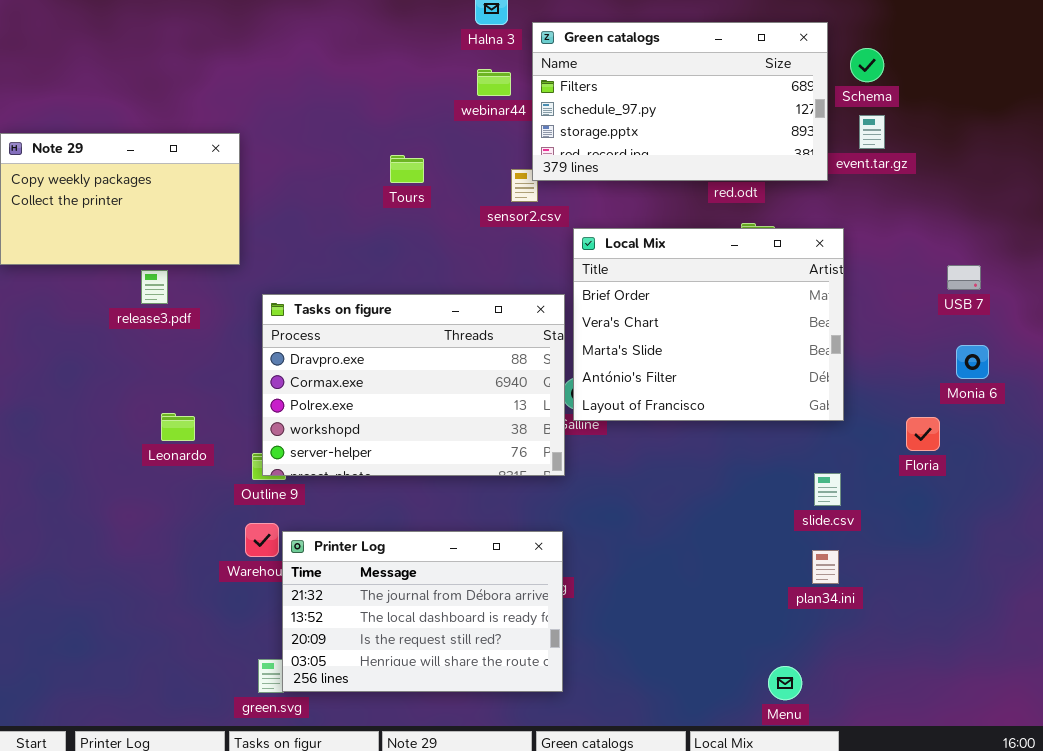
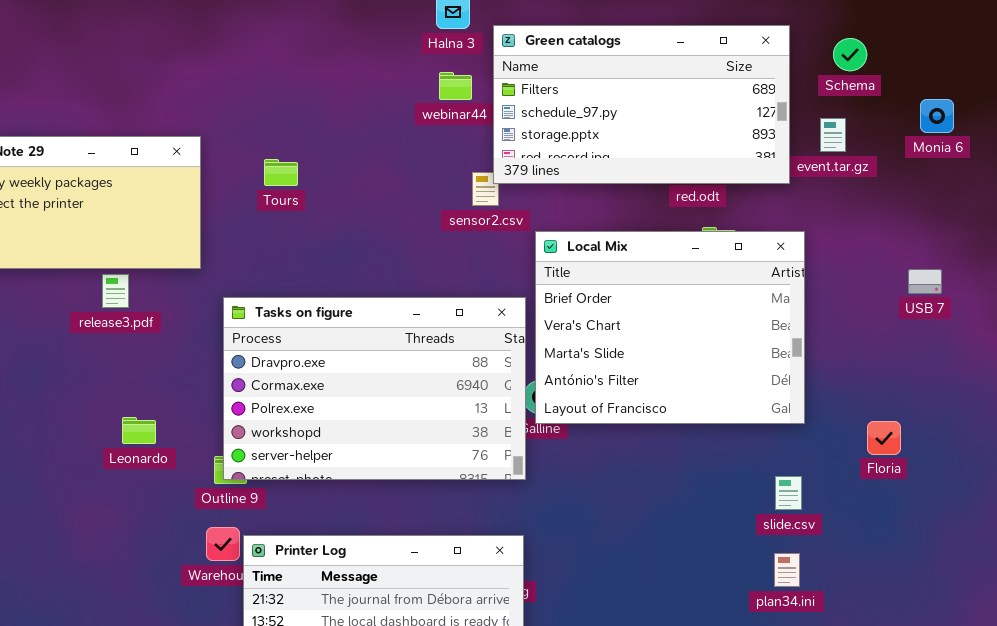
Schema: [850,48,884,82] -> [833,38,867,71], moved
Tours: [390,155,424,183] -> [264,159,298,186], moved
Monia 6: [956,345,989,379] -> [920,99,954,133], moved

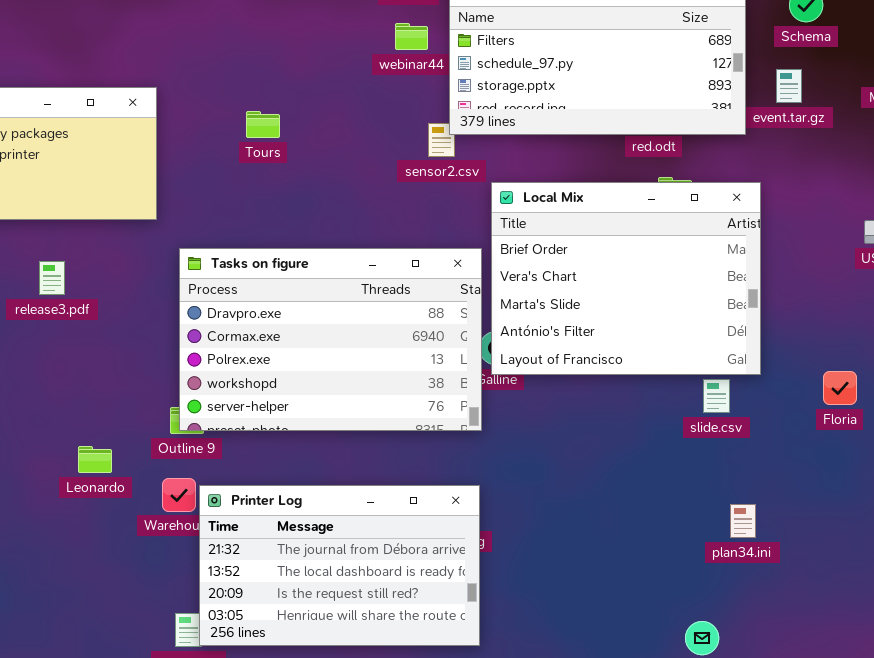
Tours: [264,159,298,186] -> [246,111,280,138], moved
release3.pdf: [102,274,129,308] -> [39,261,65,295], moved
Leonardo: [122,417,156,444] -> [78,446,112,473], moved
slide.csv: [775,476,802,510] -> [703,379,730,413], moved

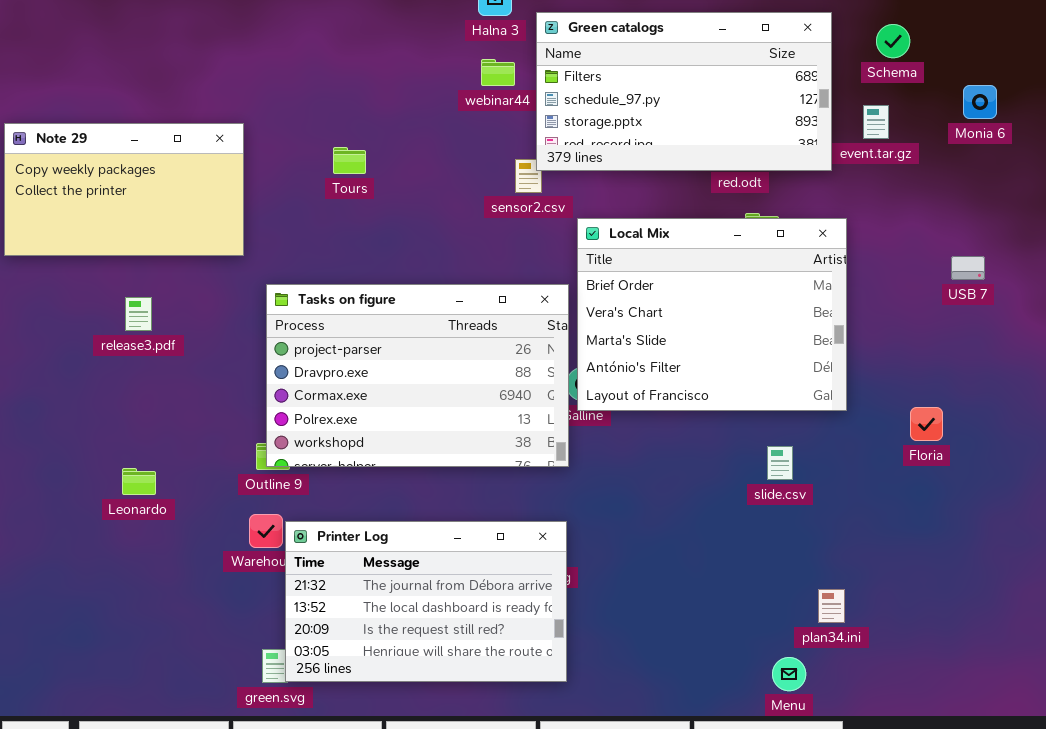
Tasks on figure: [179,248,482,431] -> [266,284,569,467], scrolled up 1 row
slide.csv: [703,379,730,413] -> [767,446,793,480], moved
Leonardo: [78,446,112,473] -> [122,468,156,495], moved
plan34.ini: [730,504,756,538] -> [818,589,845,623], moved

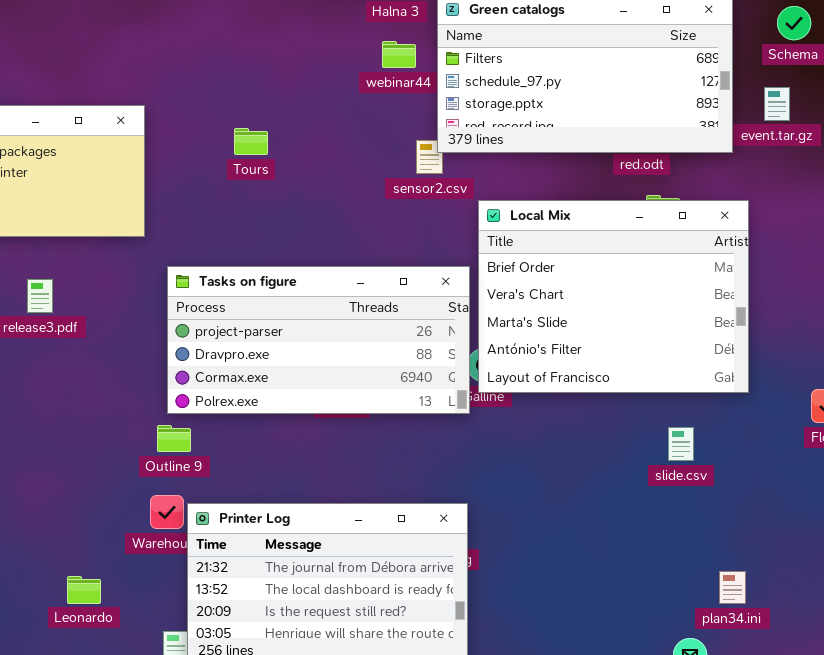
Tasks on figure: [266,284,569,467] -> [167,266,470,414], resized
Leonardo: [122,468,156,495] -> [67,576,101,604], moved

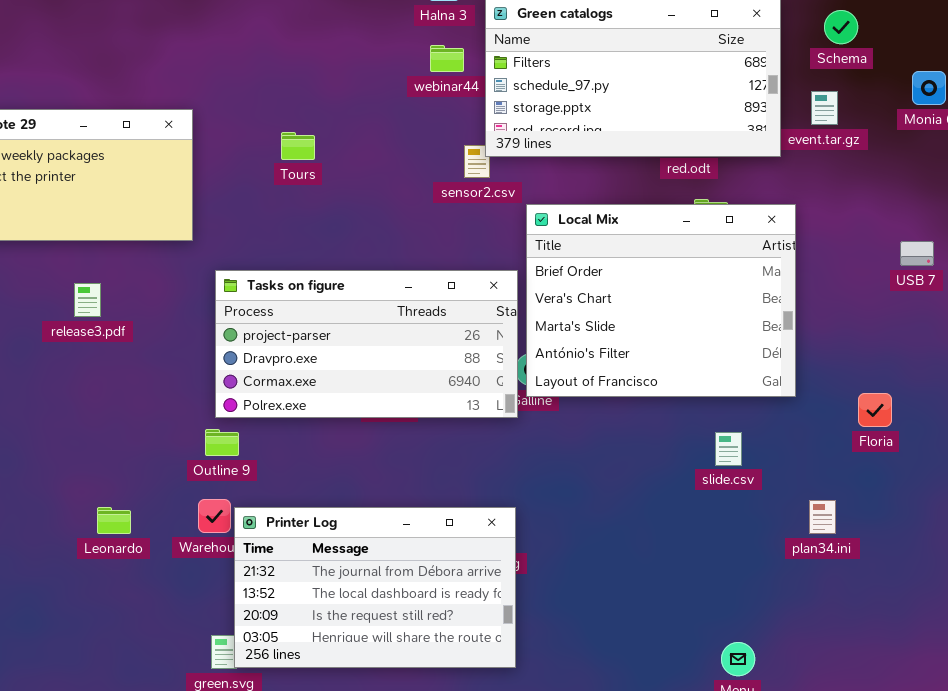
plan34.ini: [719,571,746,604] -> [809,500,836,534], moved
Leonardo: [67,576,101,604] -> [97,507,131,534], moved

